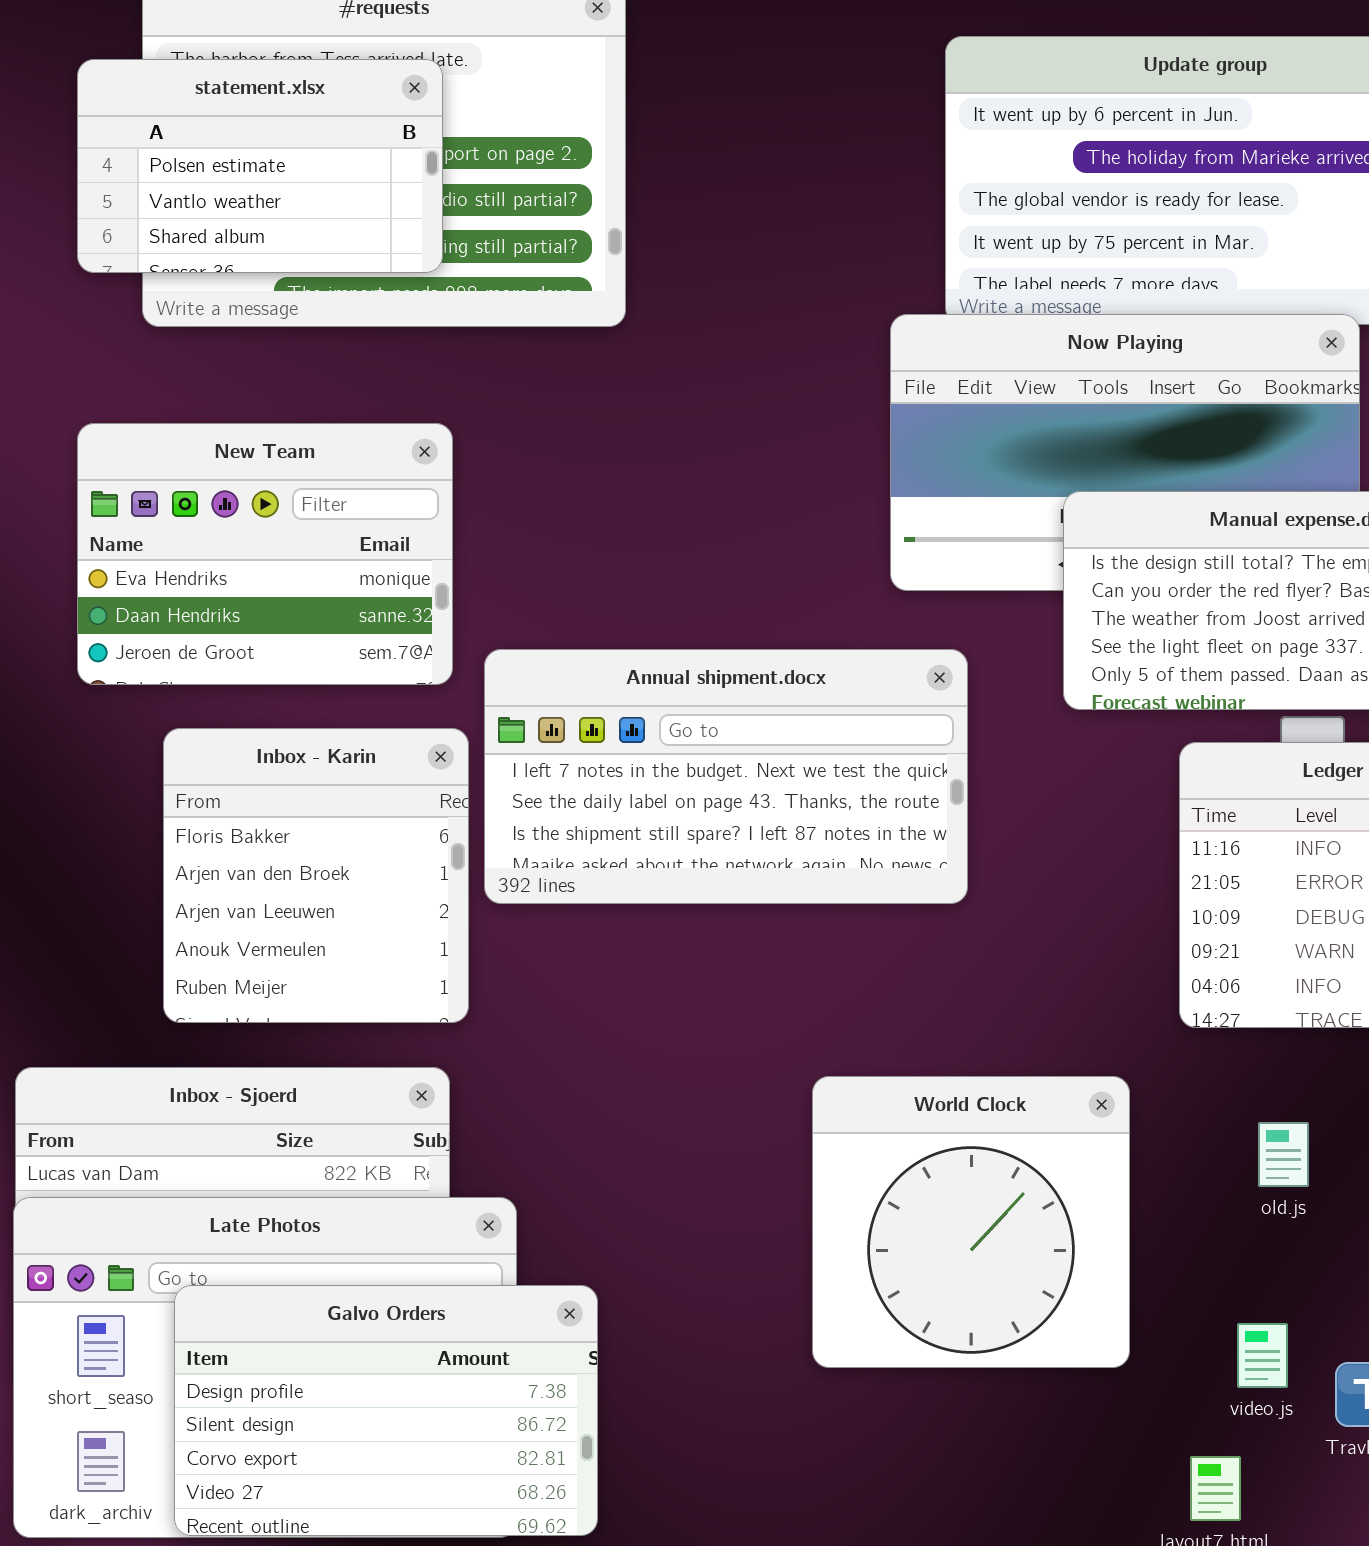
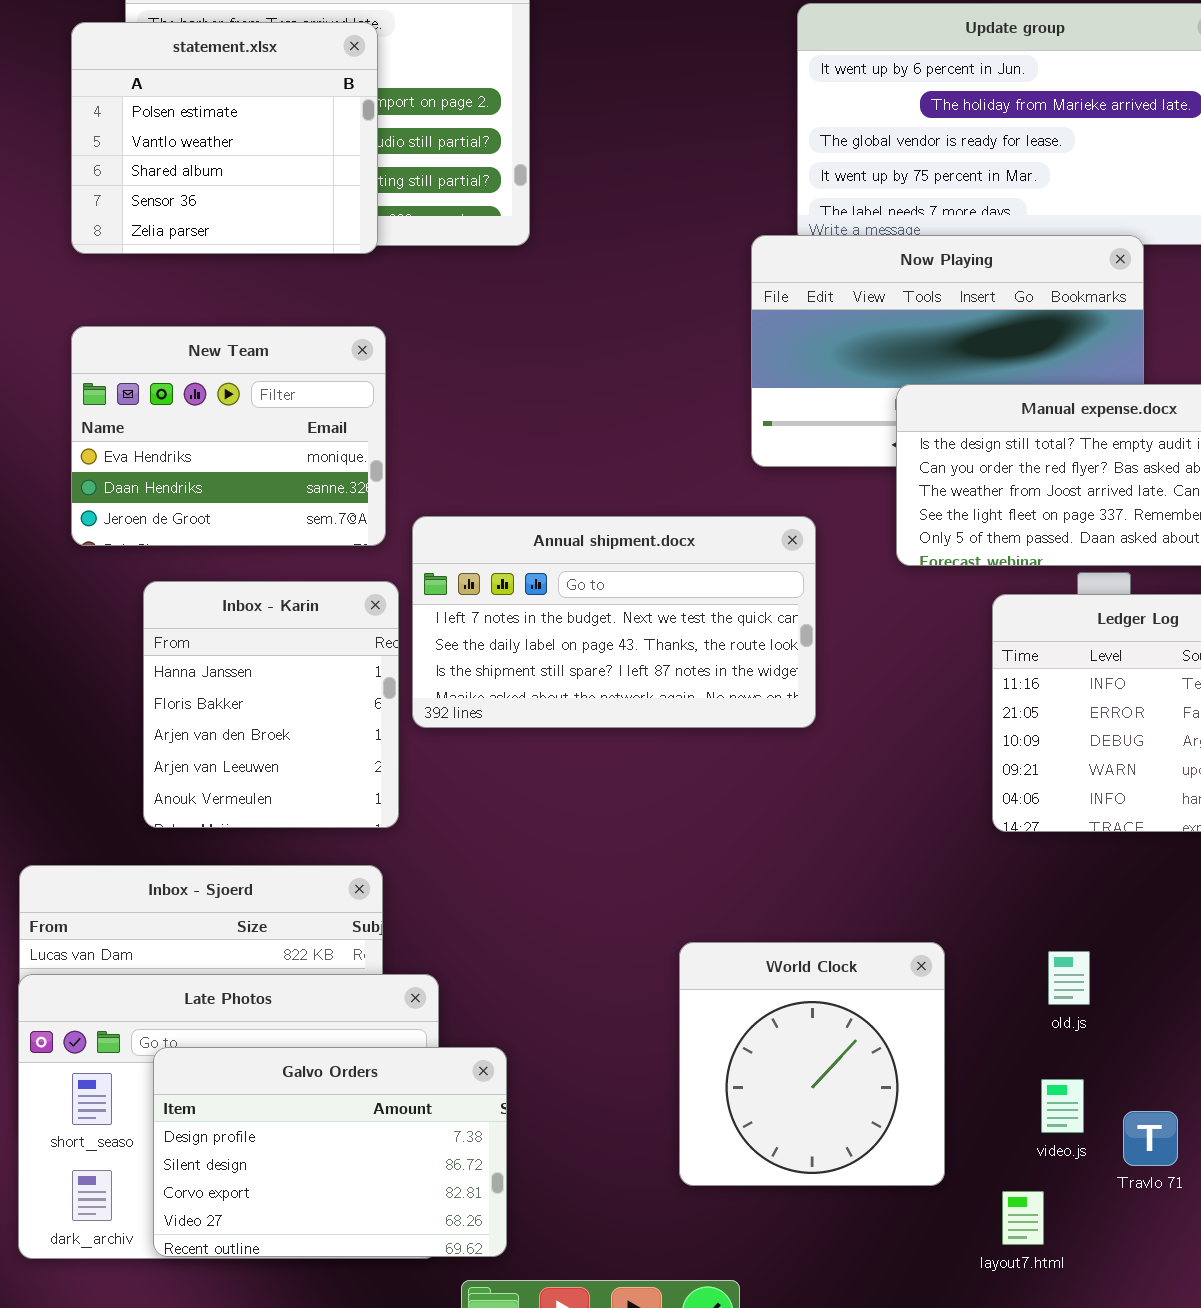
statement.xlsx: [77,59,443,273] -> [71,22,378,254], resized
Inbox - Karin: [163,728,469,1023] -> [143,581,399,828], scrolled up 1 row
World Clock: [812,1076,1130,1368] -> [679,942,945,1186], moved
old.js: [1258,1122,1309,1187] -> [1048,951,1090,1005], moved

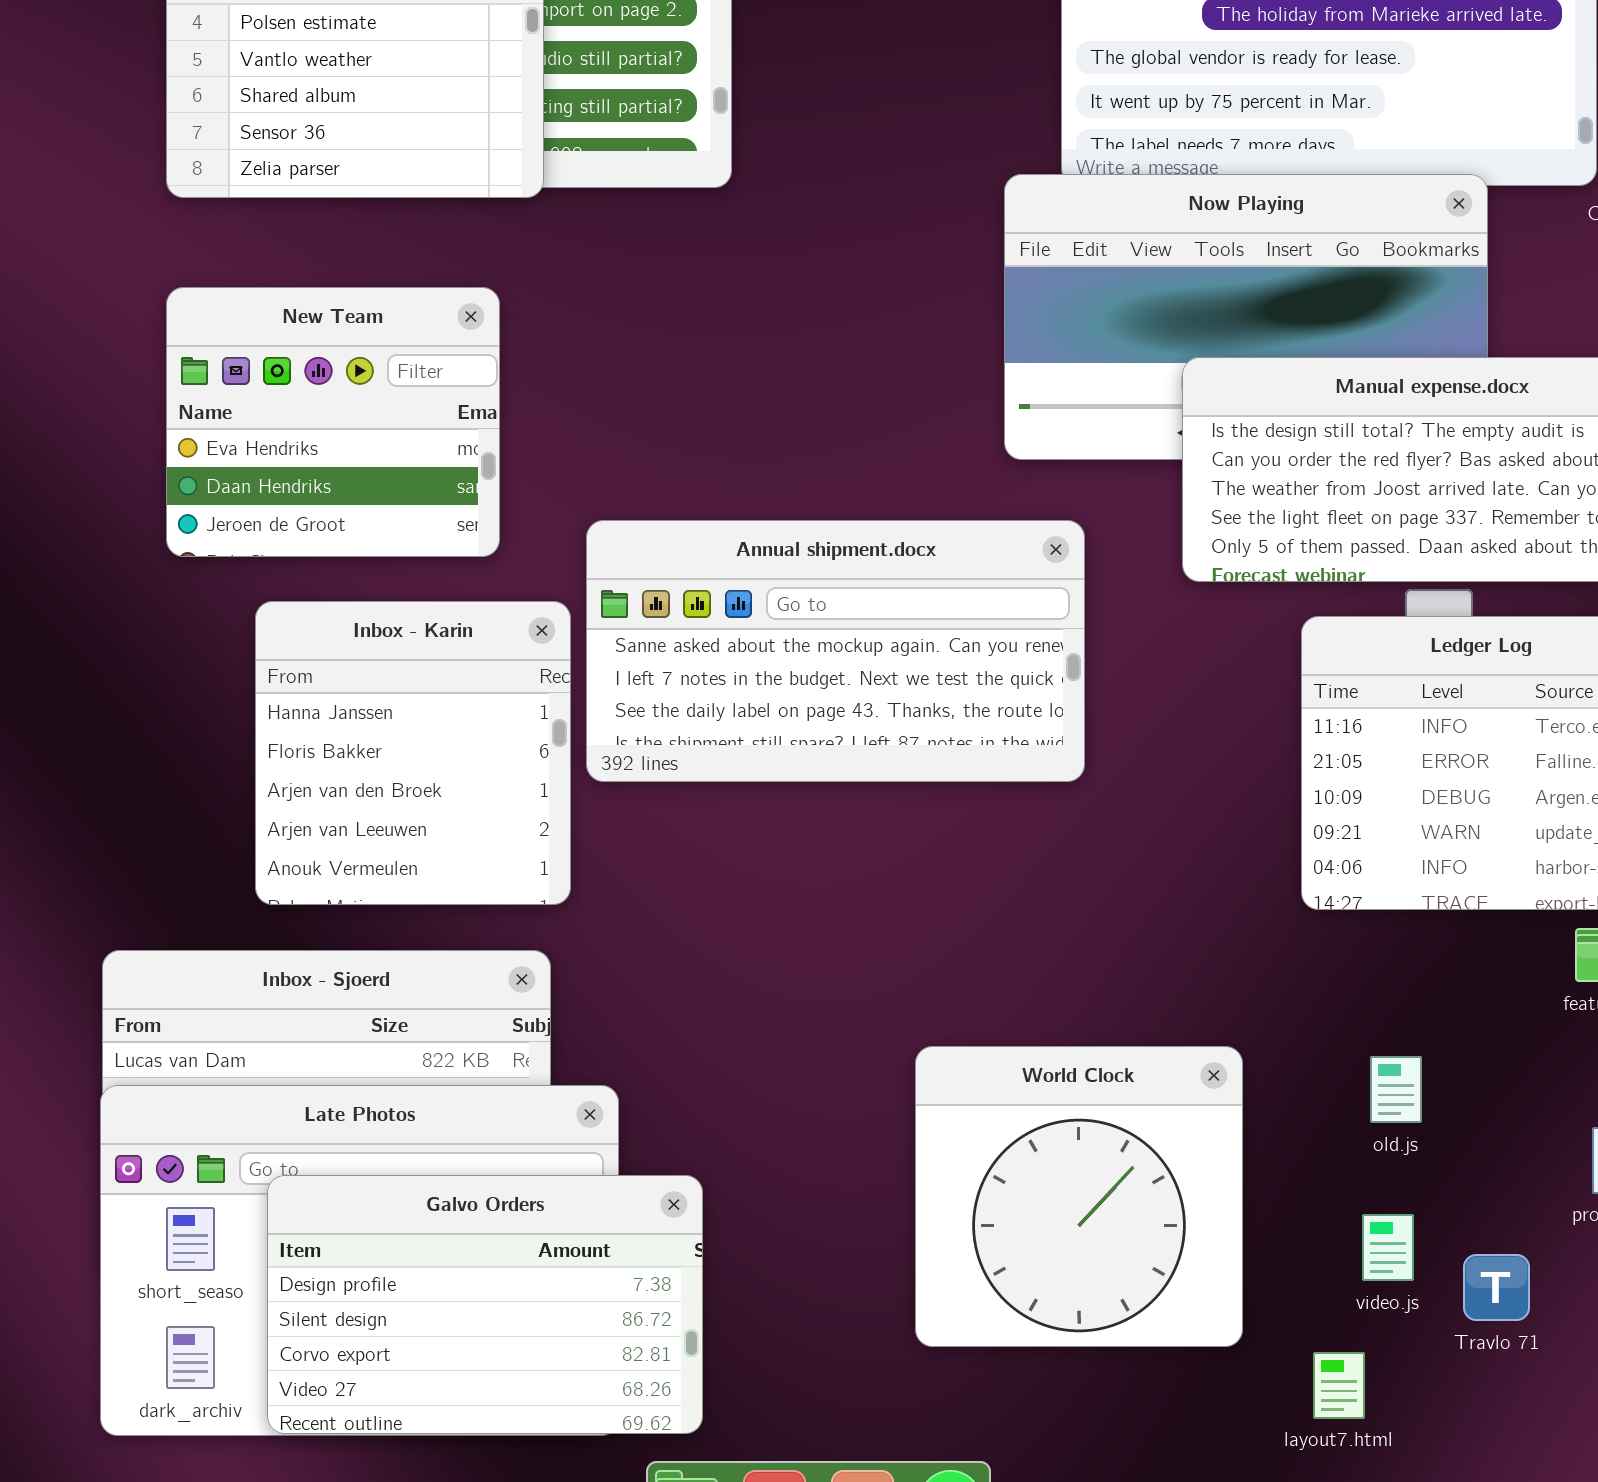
New Team: [71,326,386,546] -> [166,287,500,557], resized
Annual shipment.docx: [412,516,816,728] -> [586,520,1085,782], scrolled up 1 row

